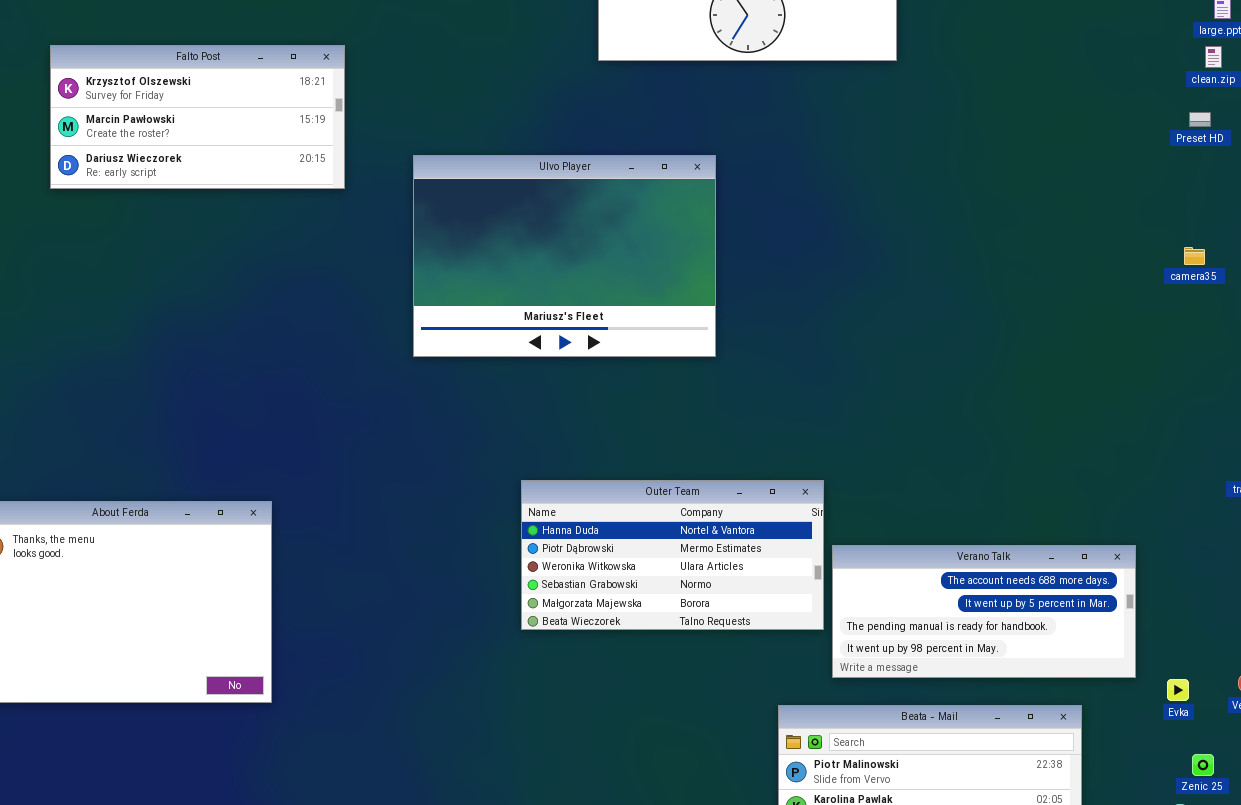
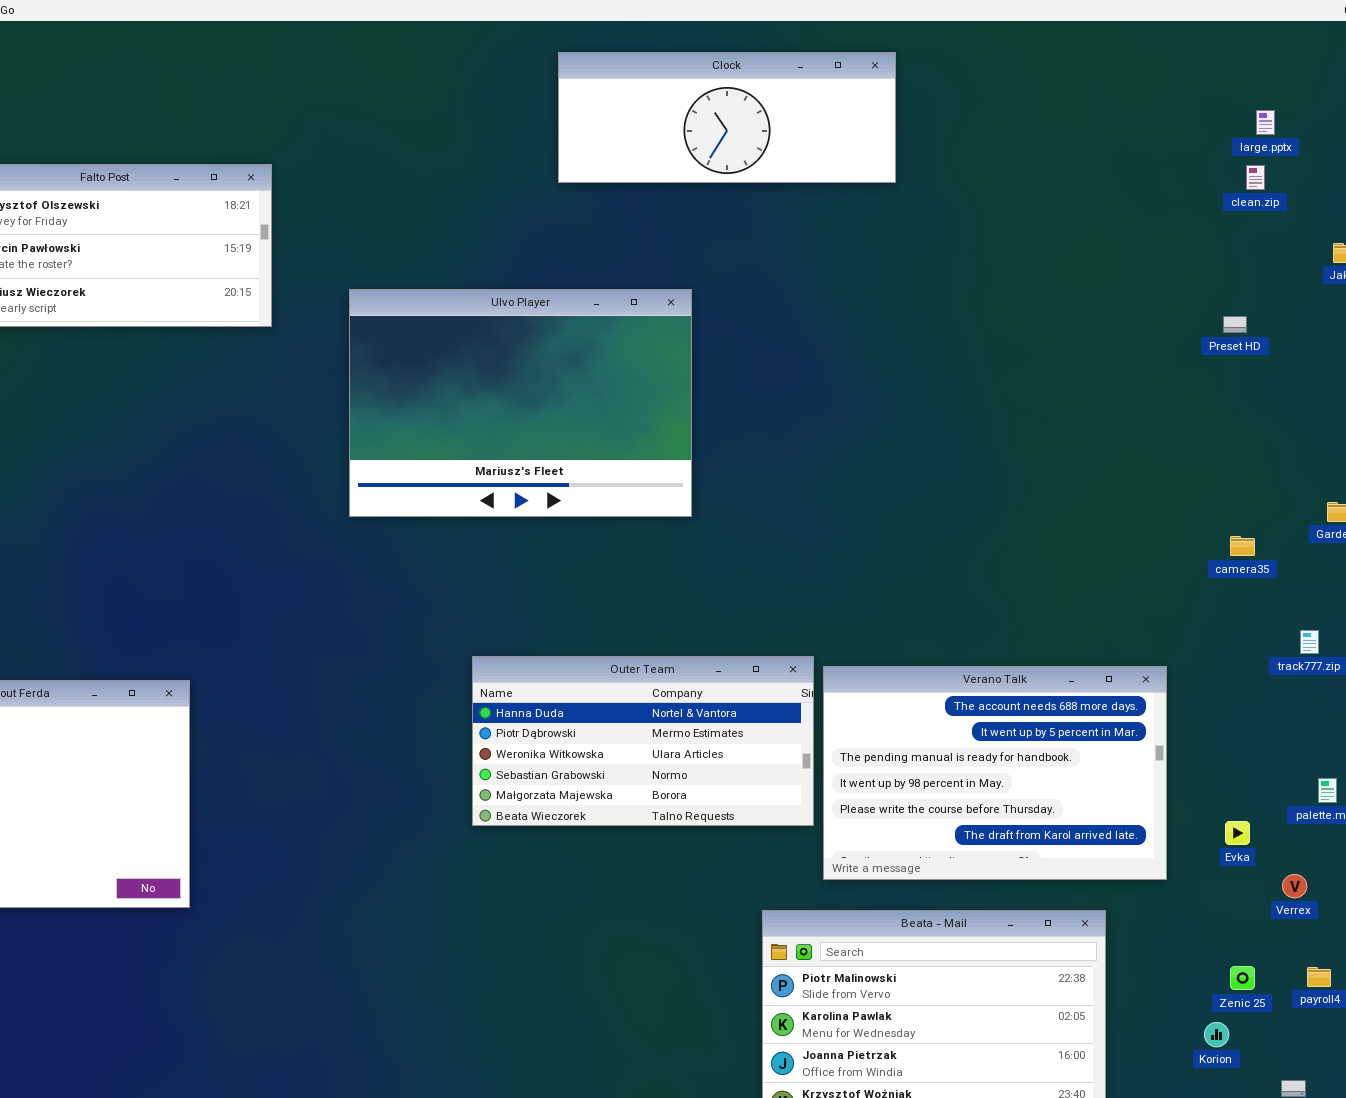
Preset HD: [1189,112,1211,127] -> [1223,316,1247,333], moved
camera35: [1184,247,1205,265] -> [1230,536,1255,556], moved
Verano Talk: [832,545,1136,678] -> [823,666,1167,880], resized
Evka: [1167,679,1189,701] -> [1225,821,1250,845], moved

